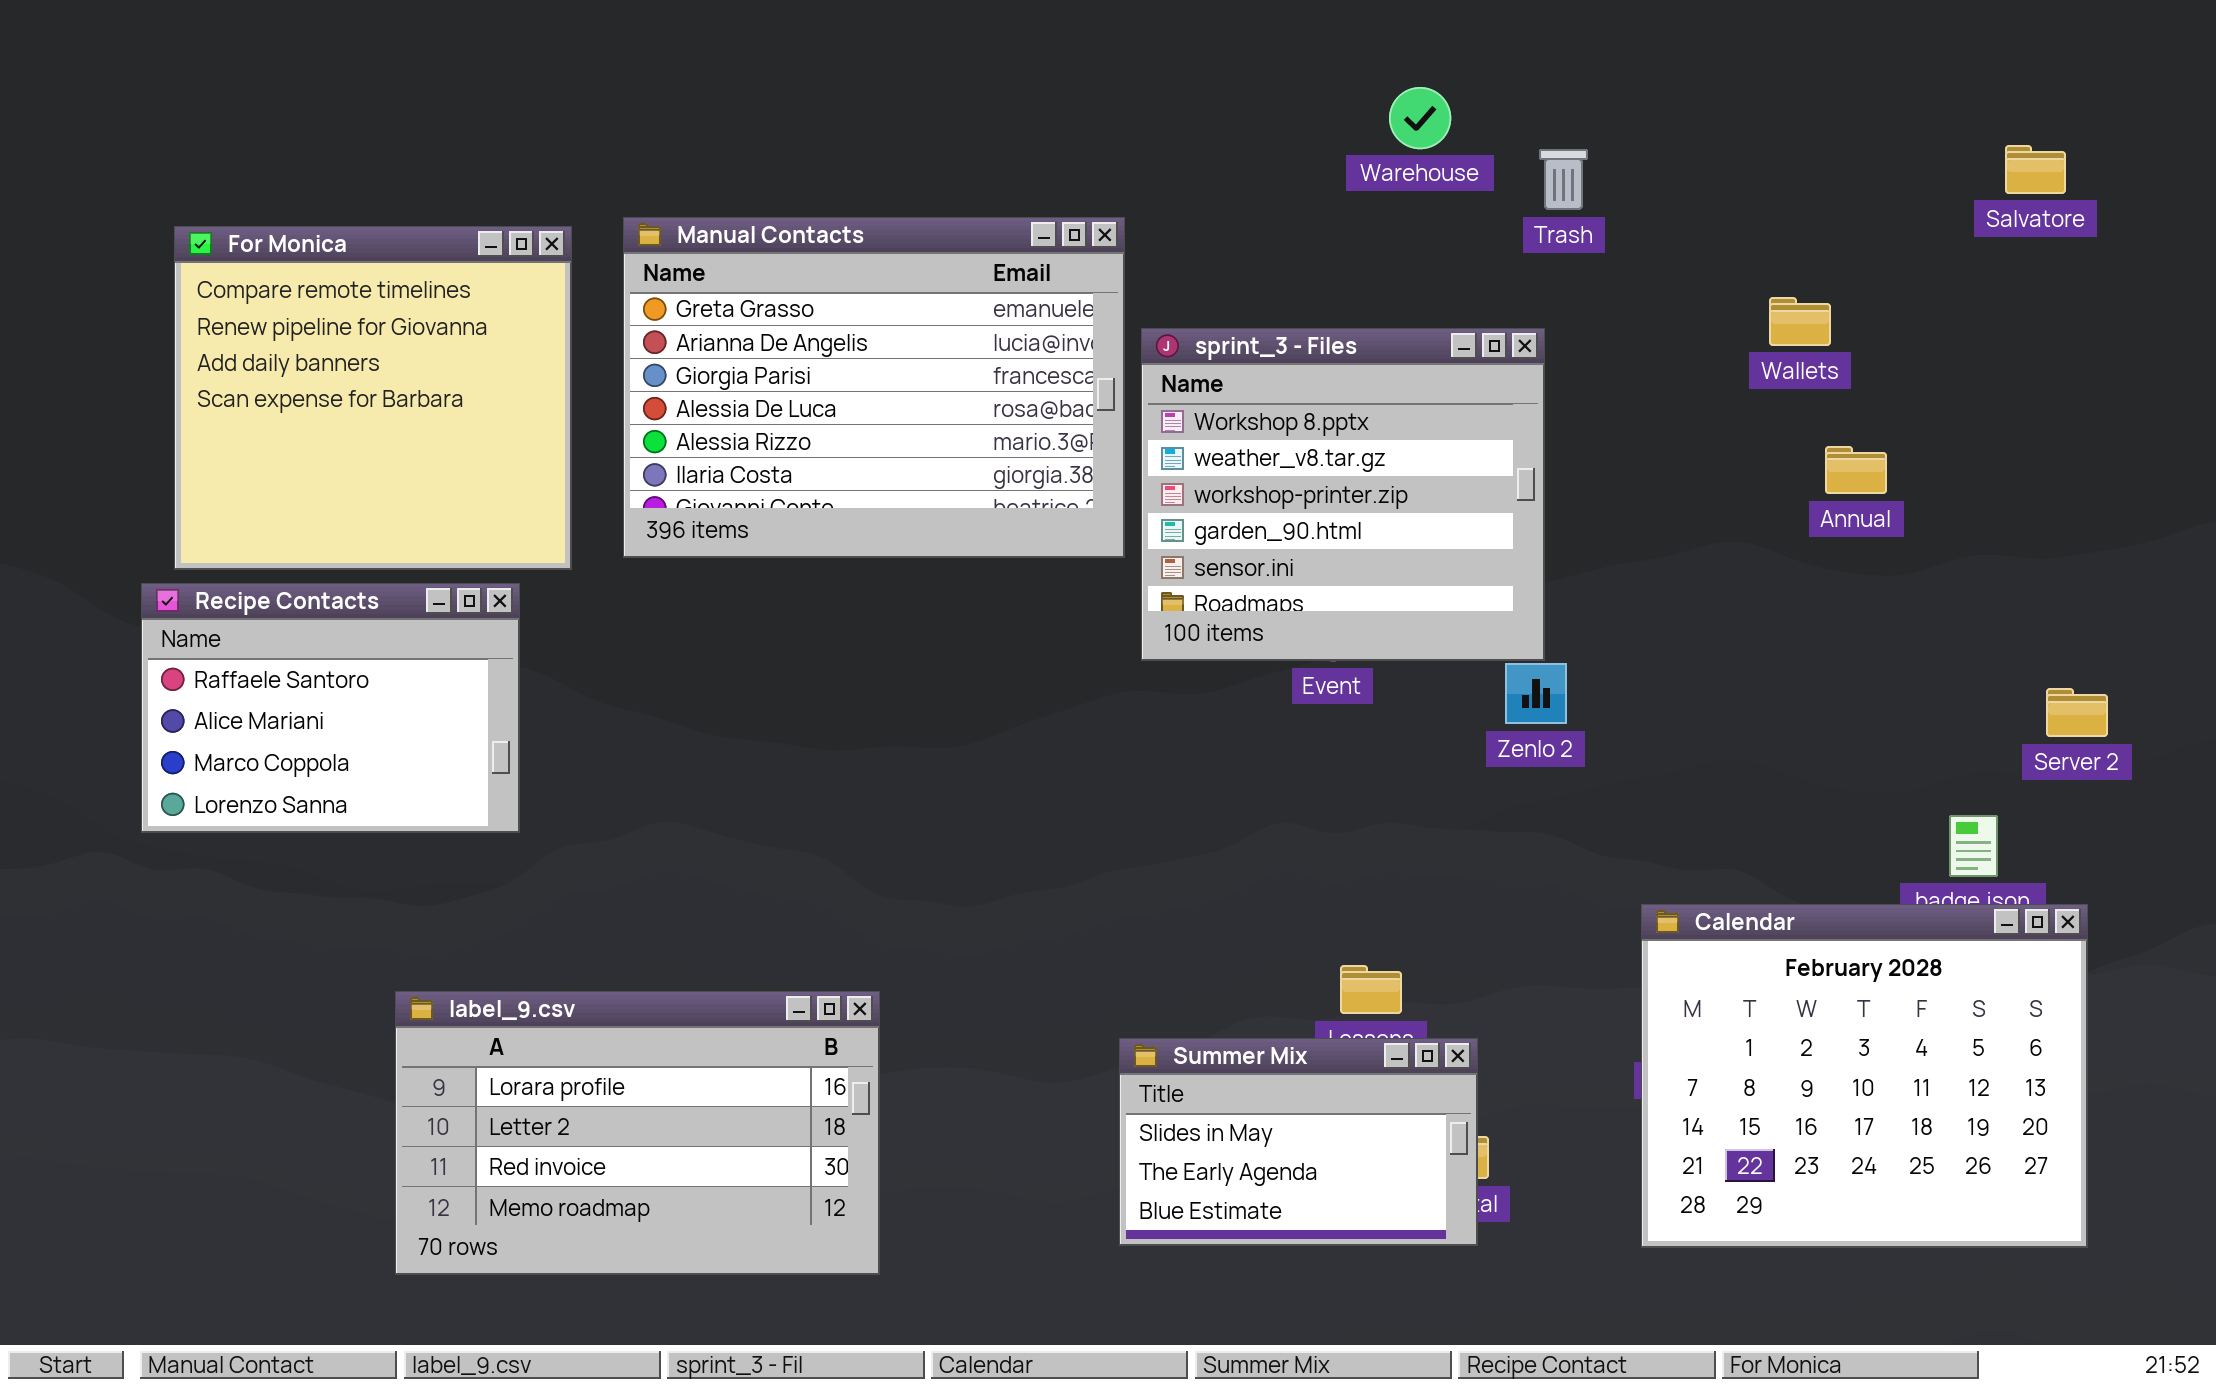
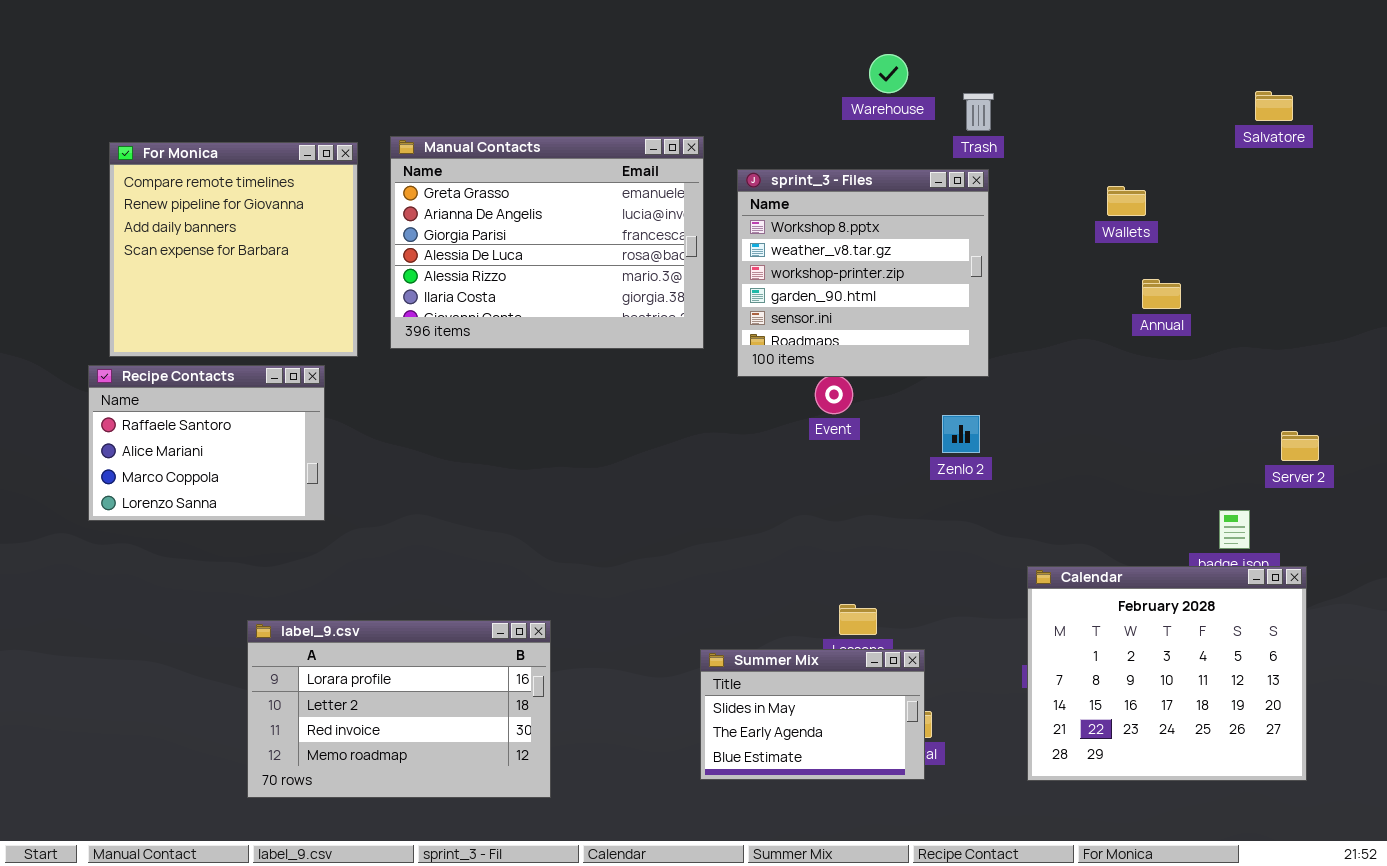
sprint_3 - Files: [1141,328,1545,661] -> [737,169,989,377], moved

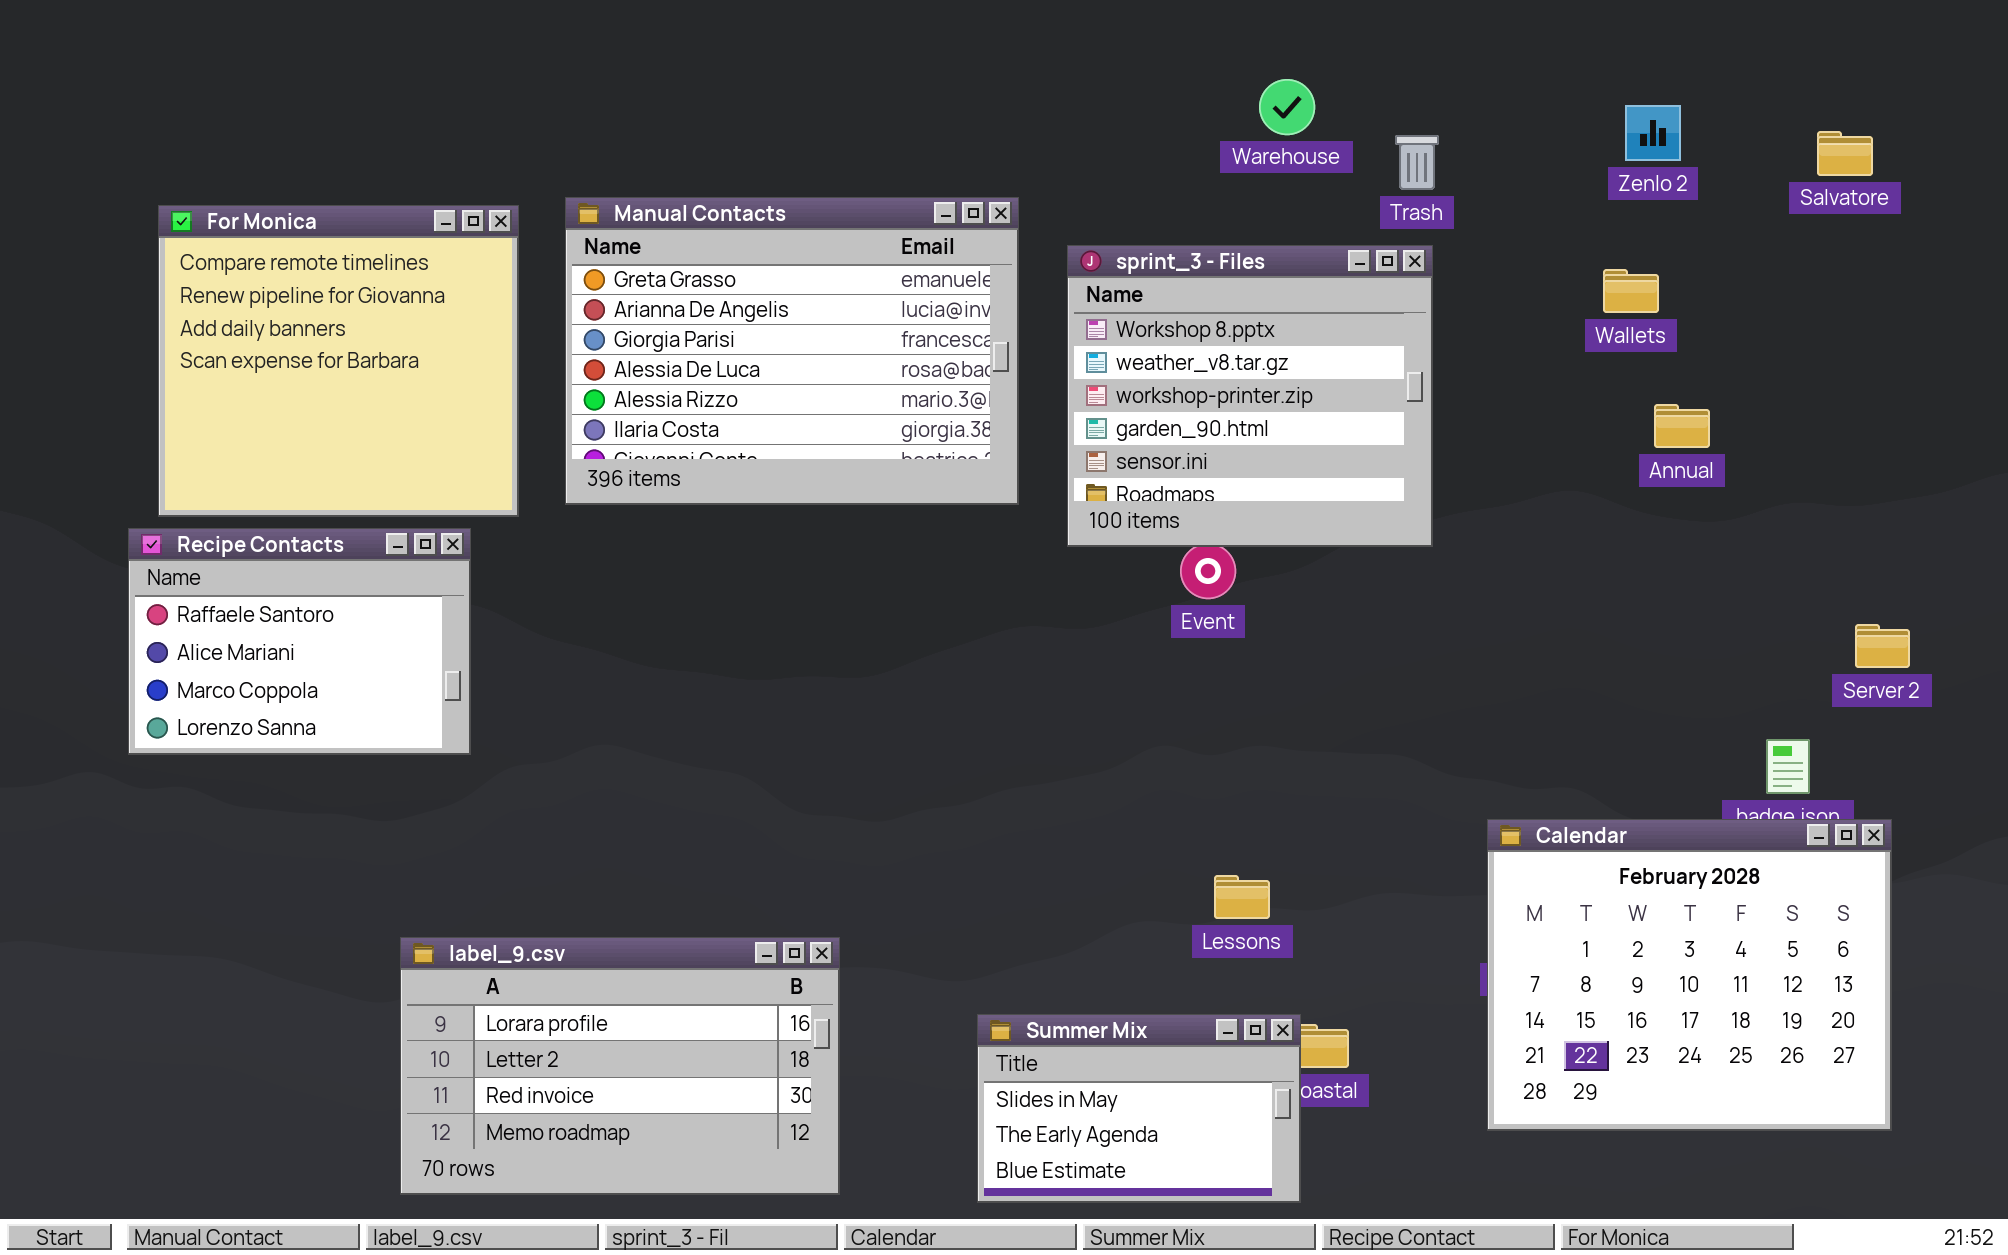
Zenlo 2: [942,415,980,453] -> [1625,105,1681,161], moved
label_9.csv: [247,620,551,798] -> [400,937,840,1195], moved
Summer Mix: [700,649,925,780] -> [977,1014,1301,1203], moved

